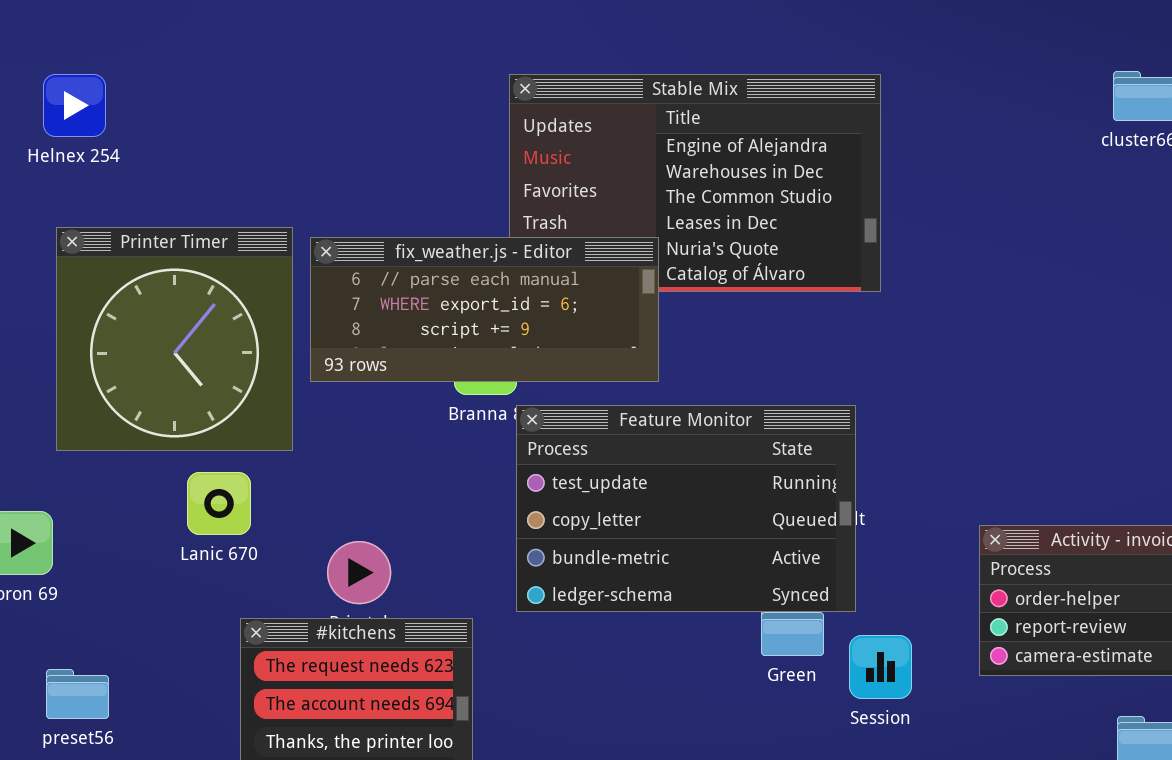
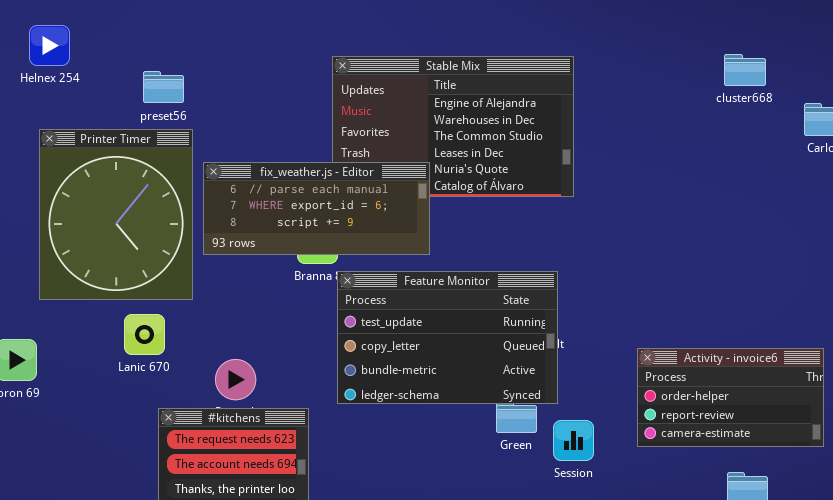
Helnex 254: [43,74,106,137] -> [29,25,70,66], moved
Printer Timer: [56,227,293,451] -> [39,129,193,300], resized
preset56: [46,669,109,719] -> [143,71,184,103], moved

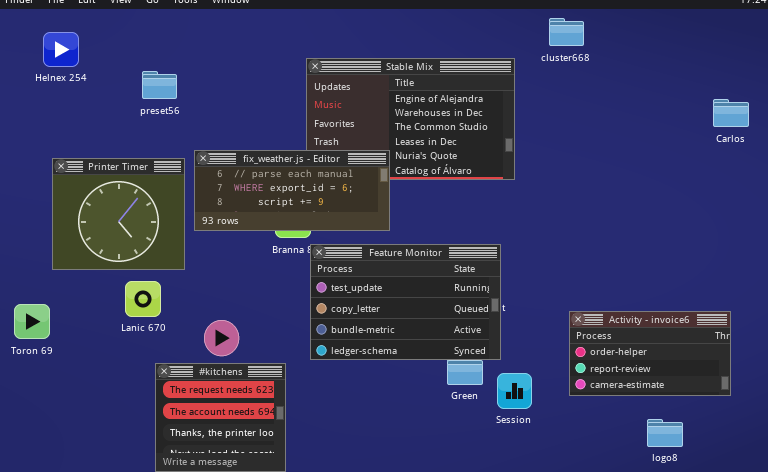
cluster668: [724,54,766,86] -> [549,18,584,46], moved
Printer Timer: [39,129,193,300] -> [52,158,185,270], resized

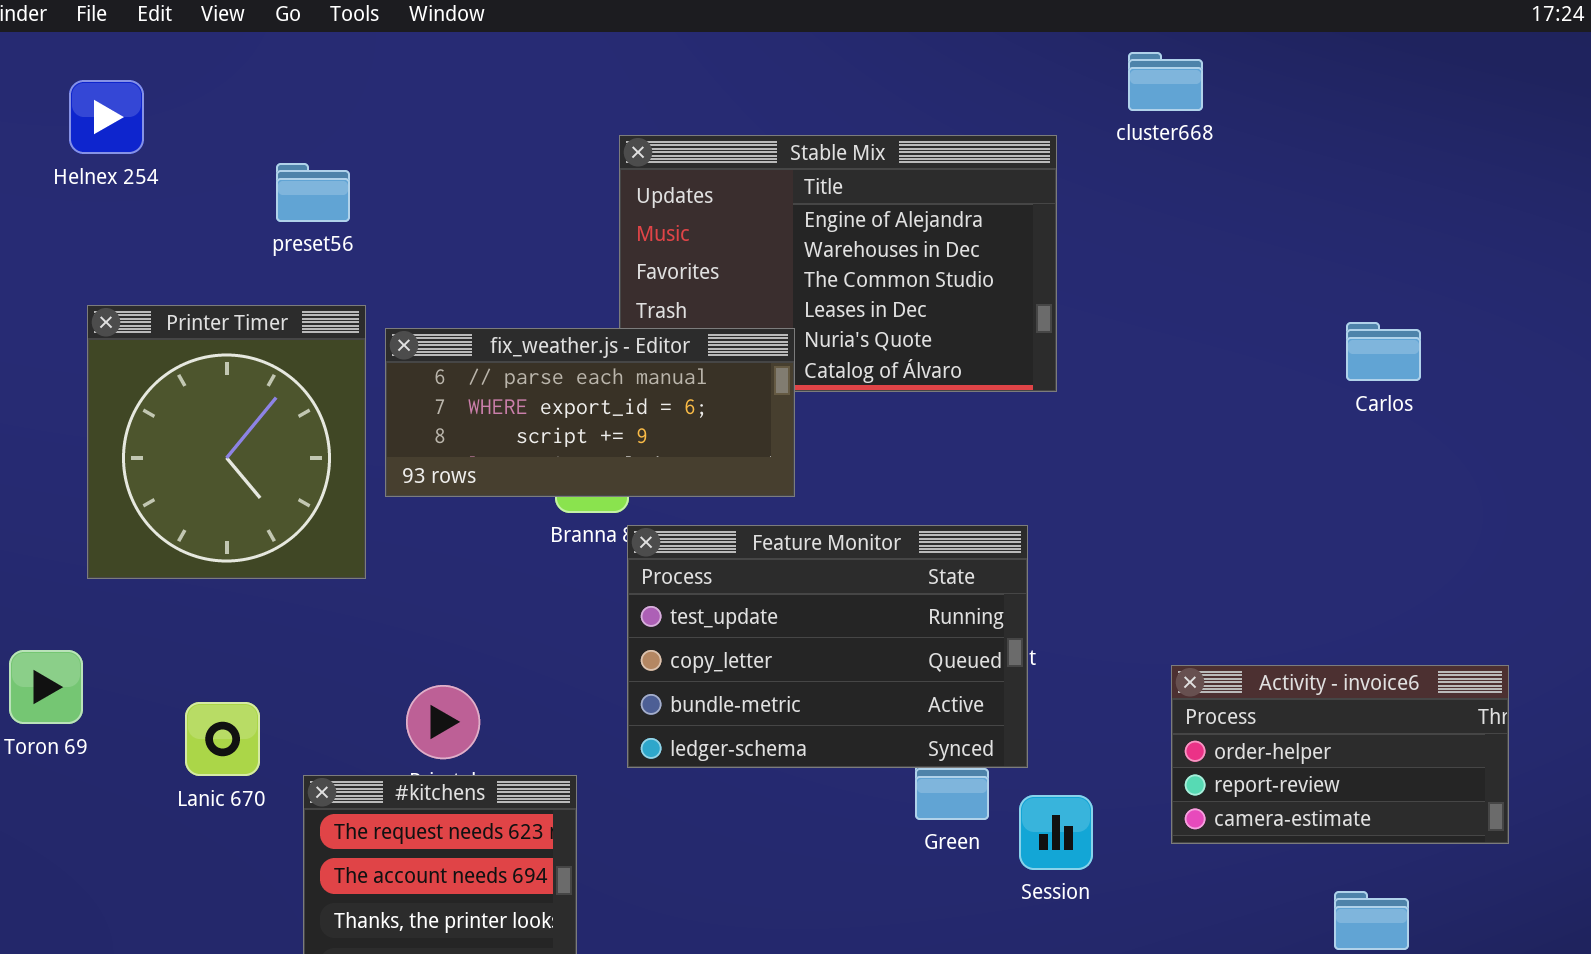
Carlos: [713,99,749,127] -> [1346,322,1421,381], moved
Printer Timer: [52,158,185,270] -> [87,305,366,579], resized
Lanic 670: [125,281,161,317] -> [185,702,260,776], moved

